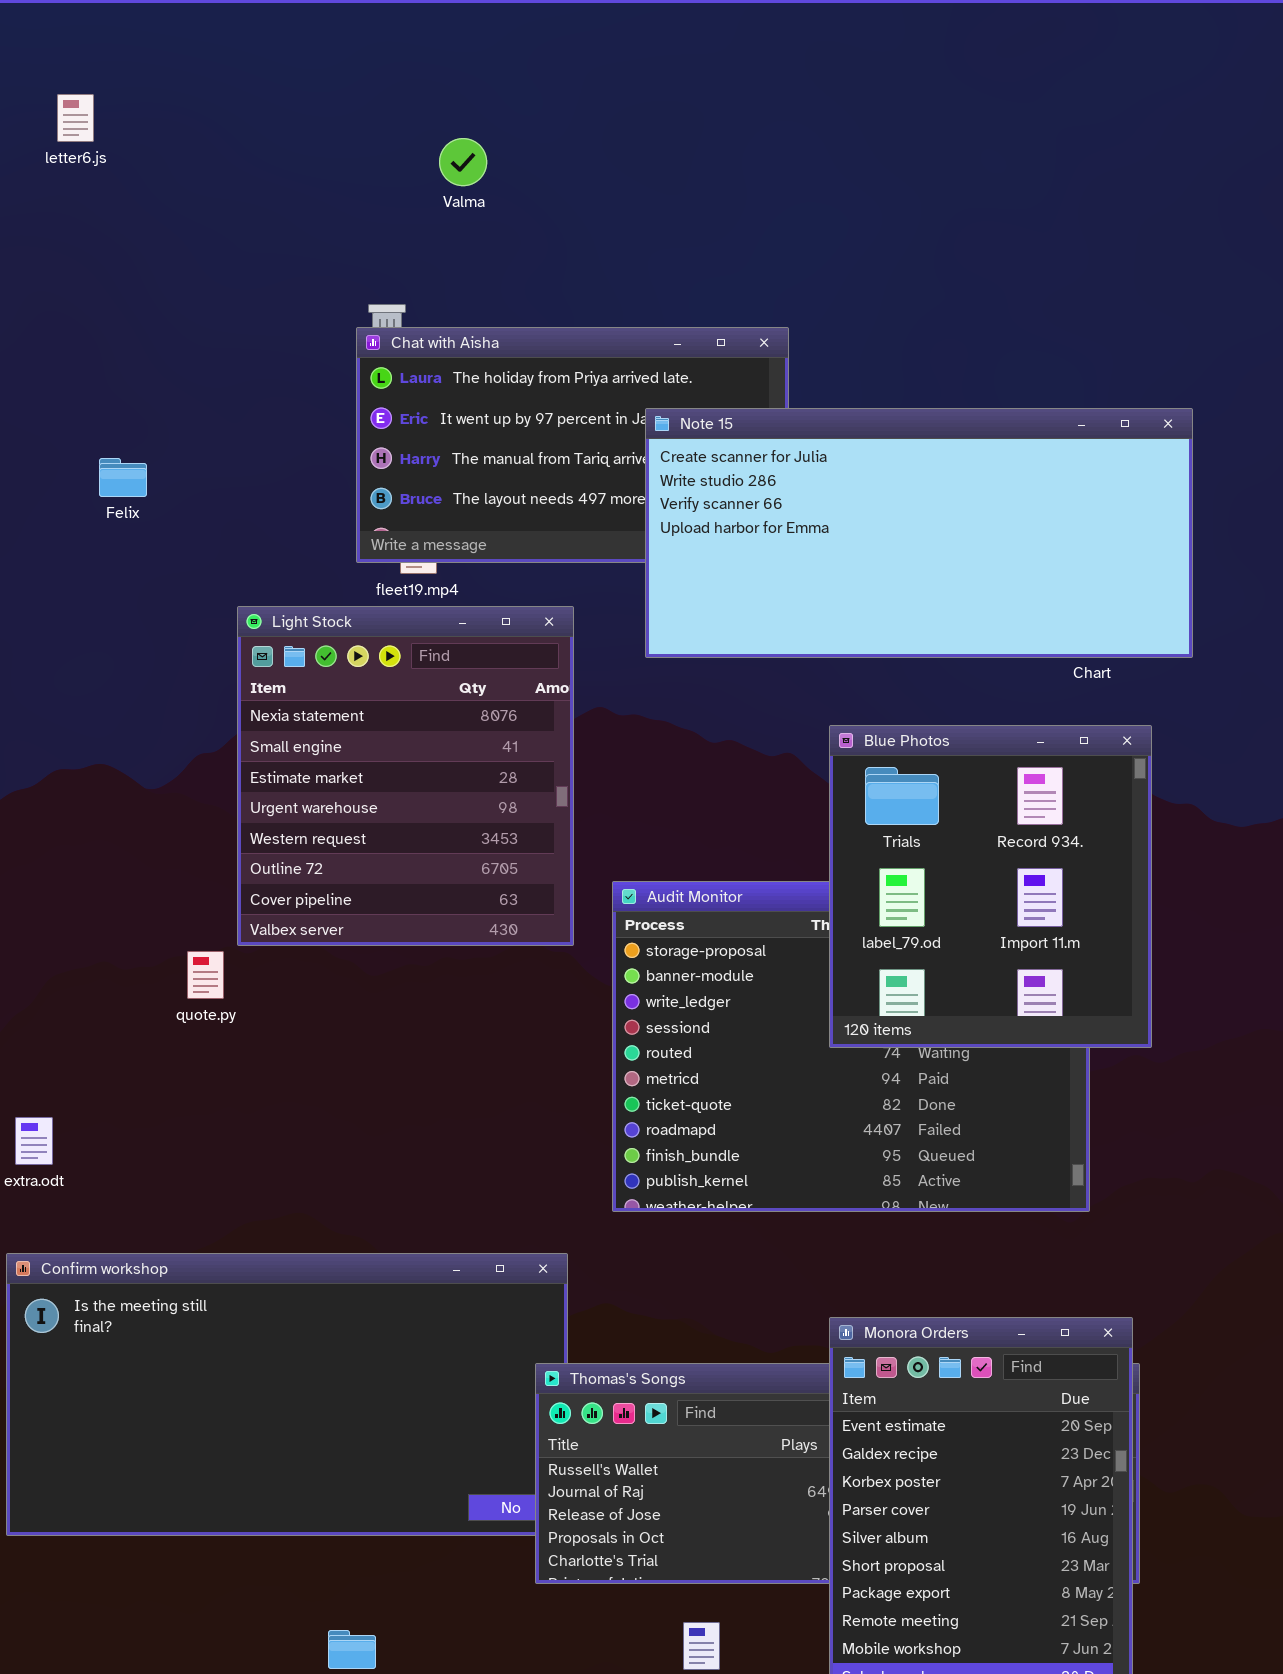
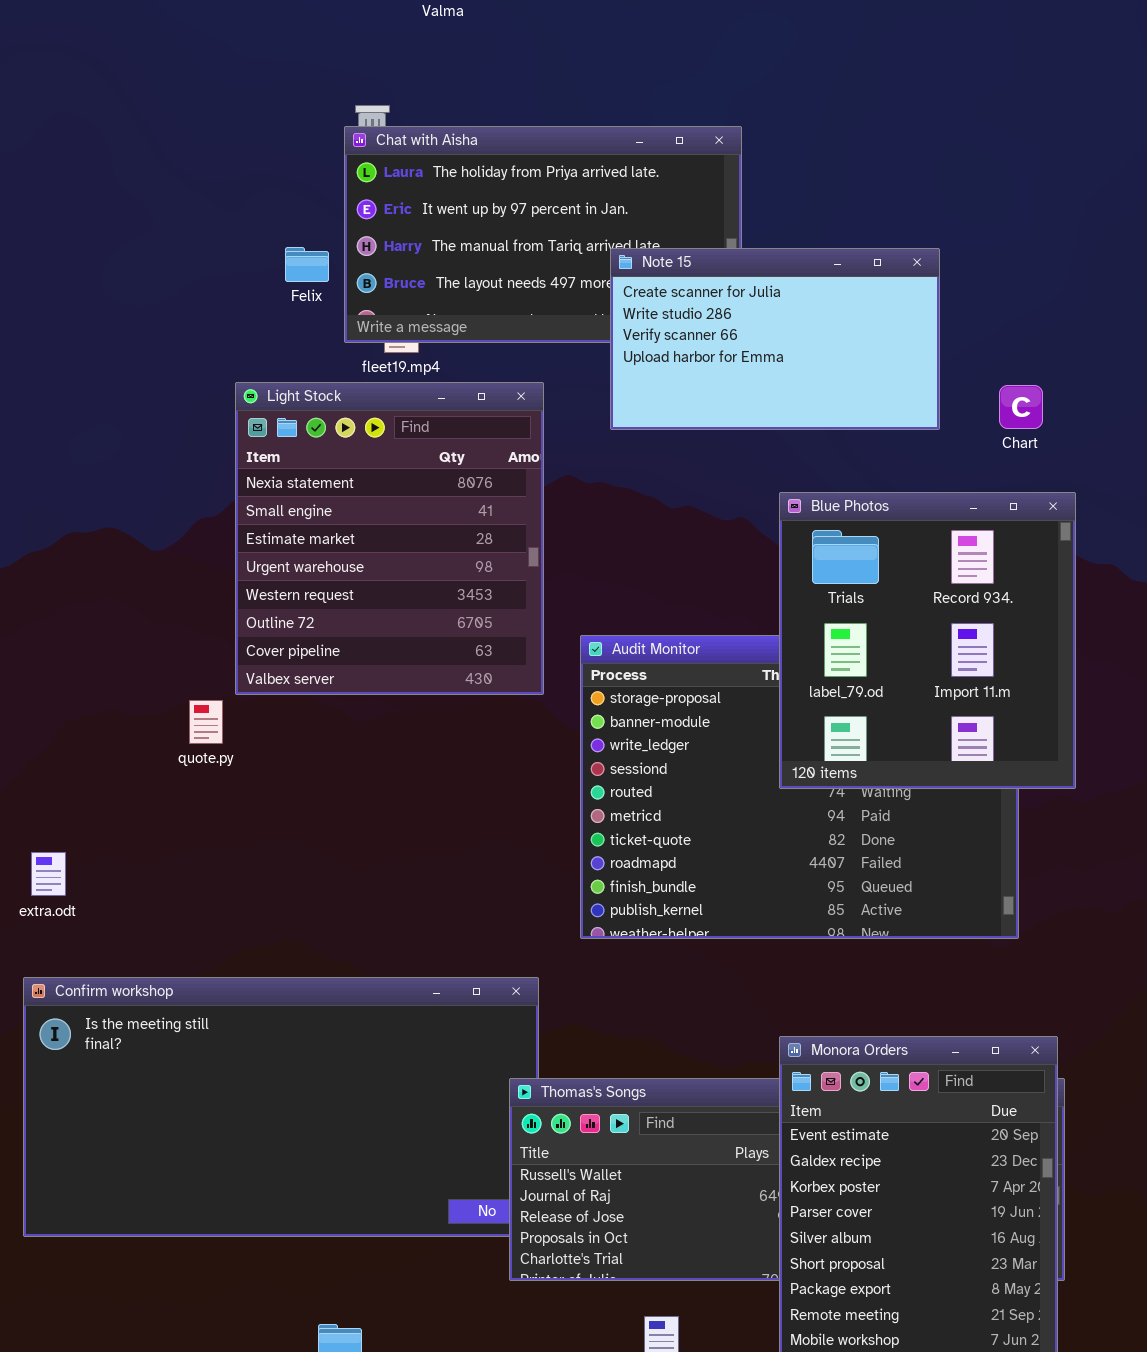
Note 15: [645,408,1193,658] -> [610,248,940,430], resized
Felix: [99,458,147,497] -> [285,247,329,282], moved

